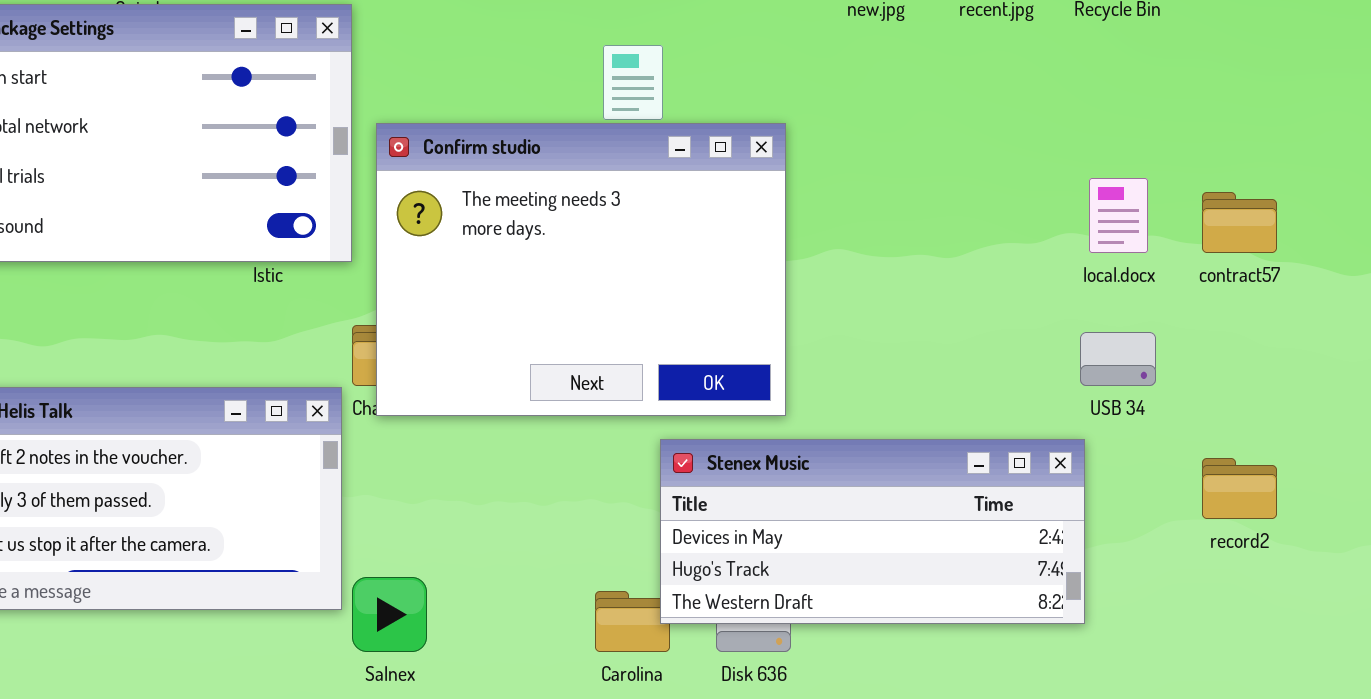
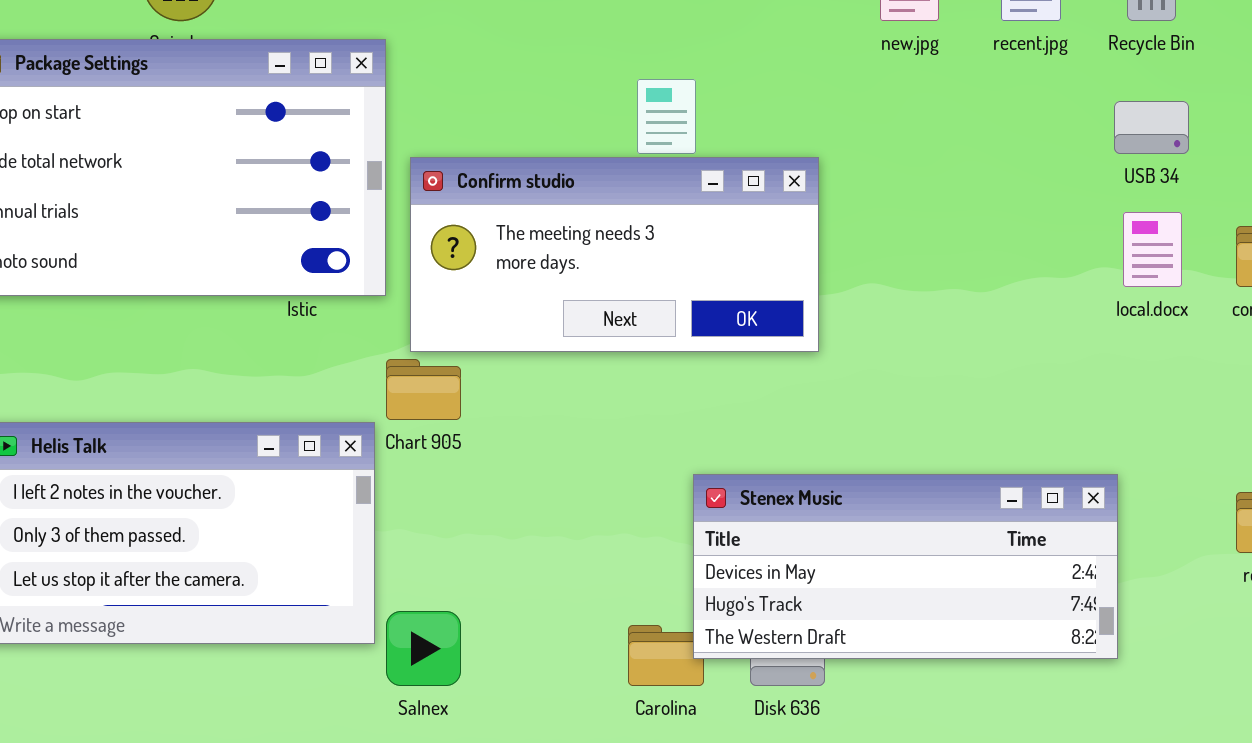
Confirm studio: [376,123,786,416] -> [410,157,819,352], resized
USB 34: [1080,332,1156,386] -> [1114,101,1189,154], moved

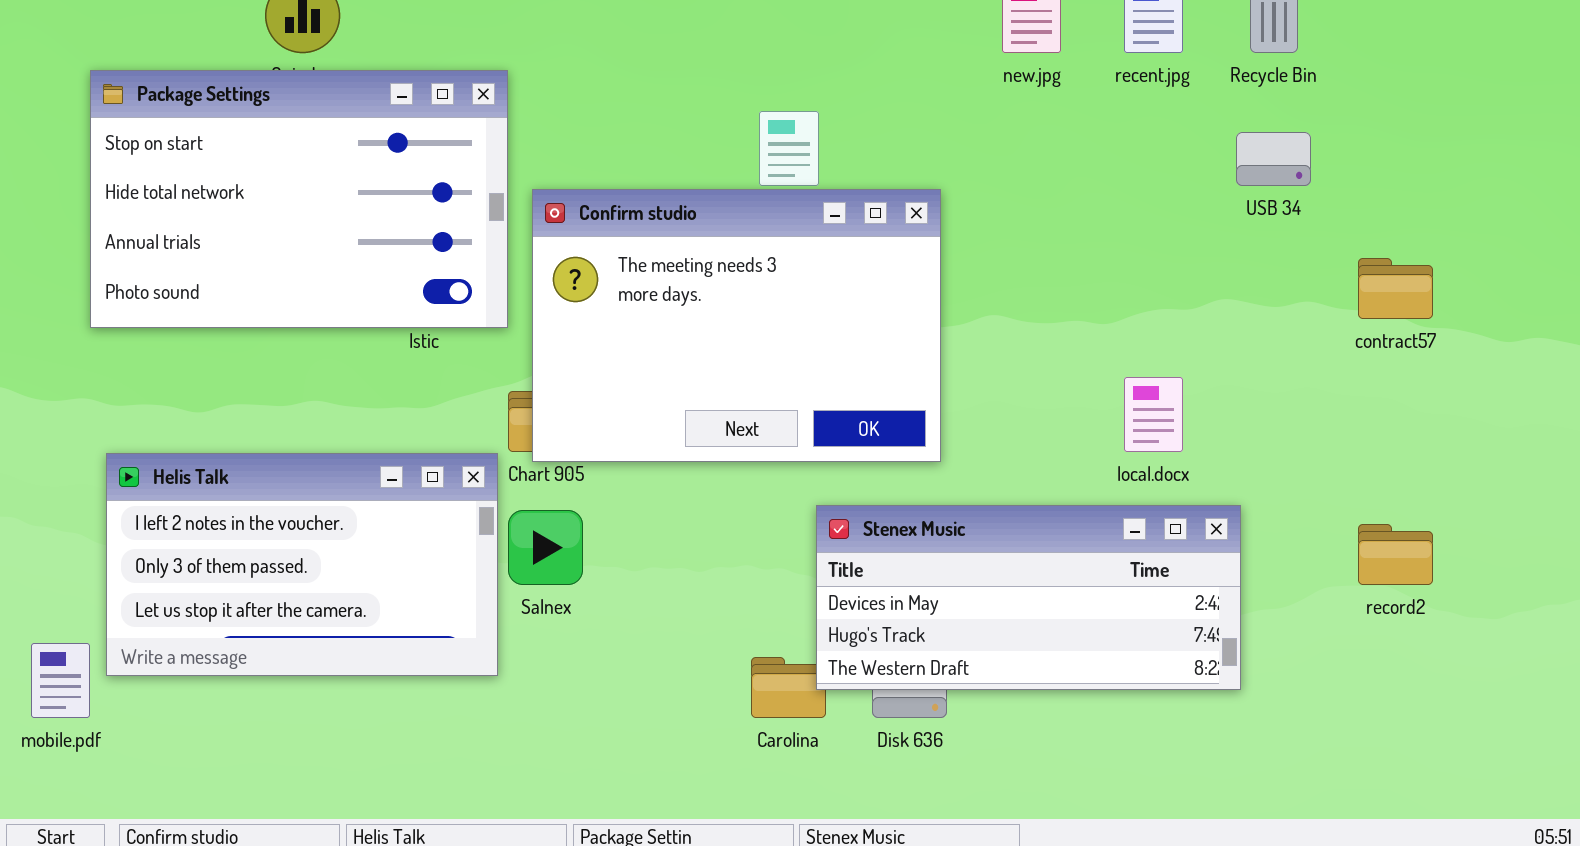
Confirm studio: [410,157,819,352] -> [532,189,941,462], resized
local.docx: [1123,212,1182,287] -> [1124,377,1183,452], moved
Salnex: [386,611,461,686] -> [508,510,583,585], moved

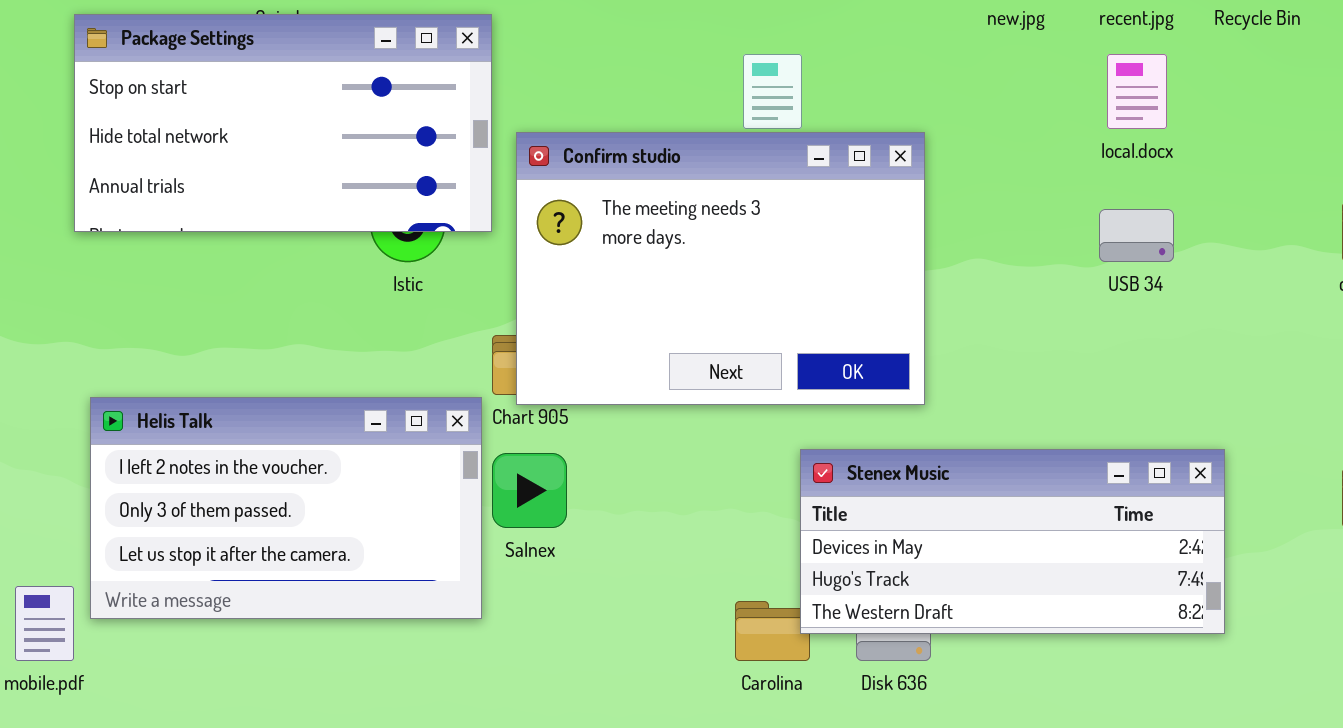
Package Settings: [90,70,508,328] -> [74,14,492,232], resized
USB 34: [1236,132,1311,186] -> [1099,209,1174,262], moved
local.docx: [1124,377,1183,452] -> [1107,54,1167,129], moved

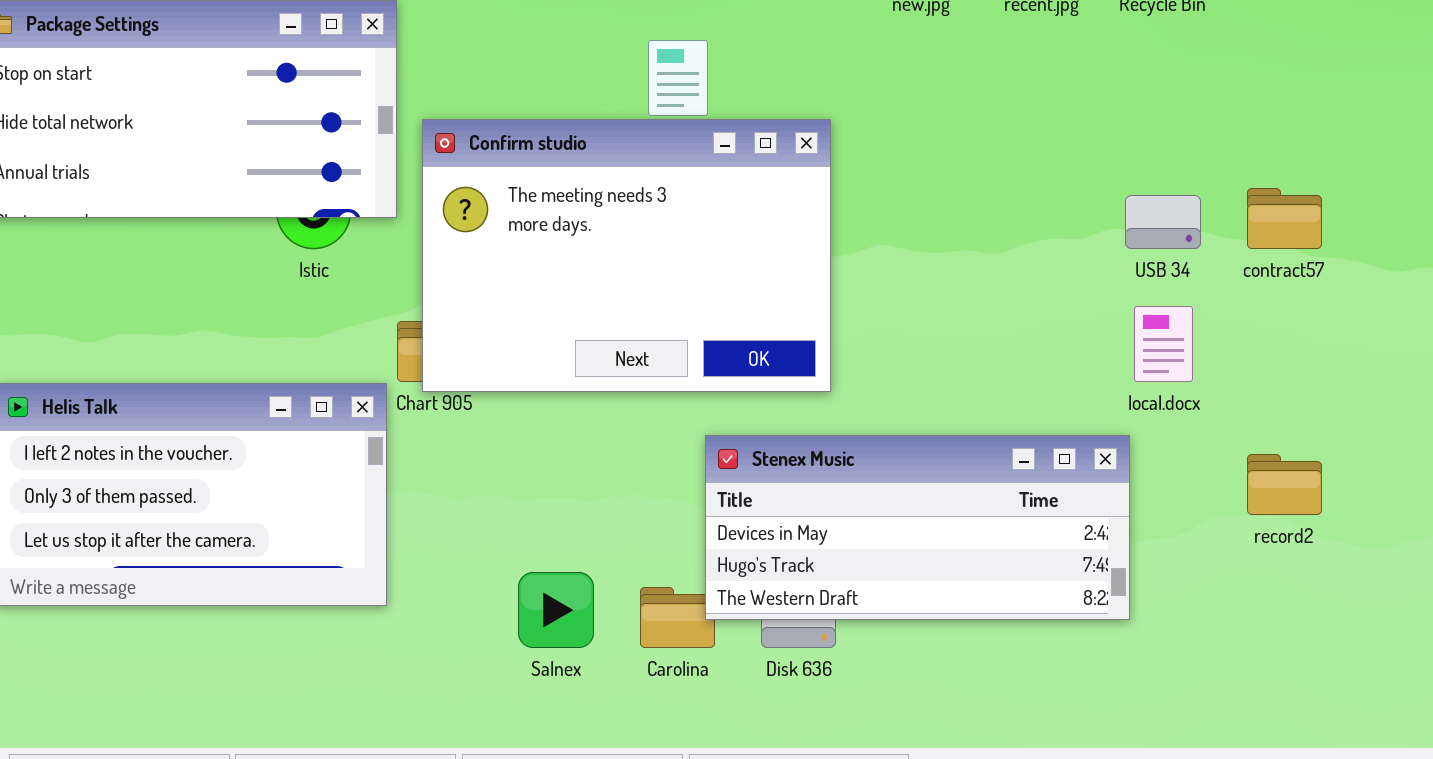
local.docx: [1107,54,1167,129] -> [1134,306,1193,382], moved
USB 34: [1099,209,1174,262] -> [1125,195,1201,249], moved
Salnex: [492,453,567,528] -> [518,572,594,648], moved

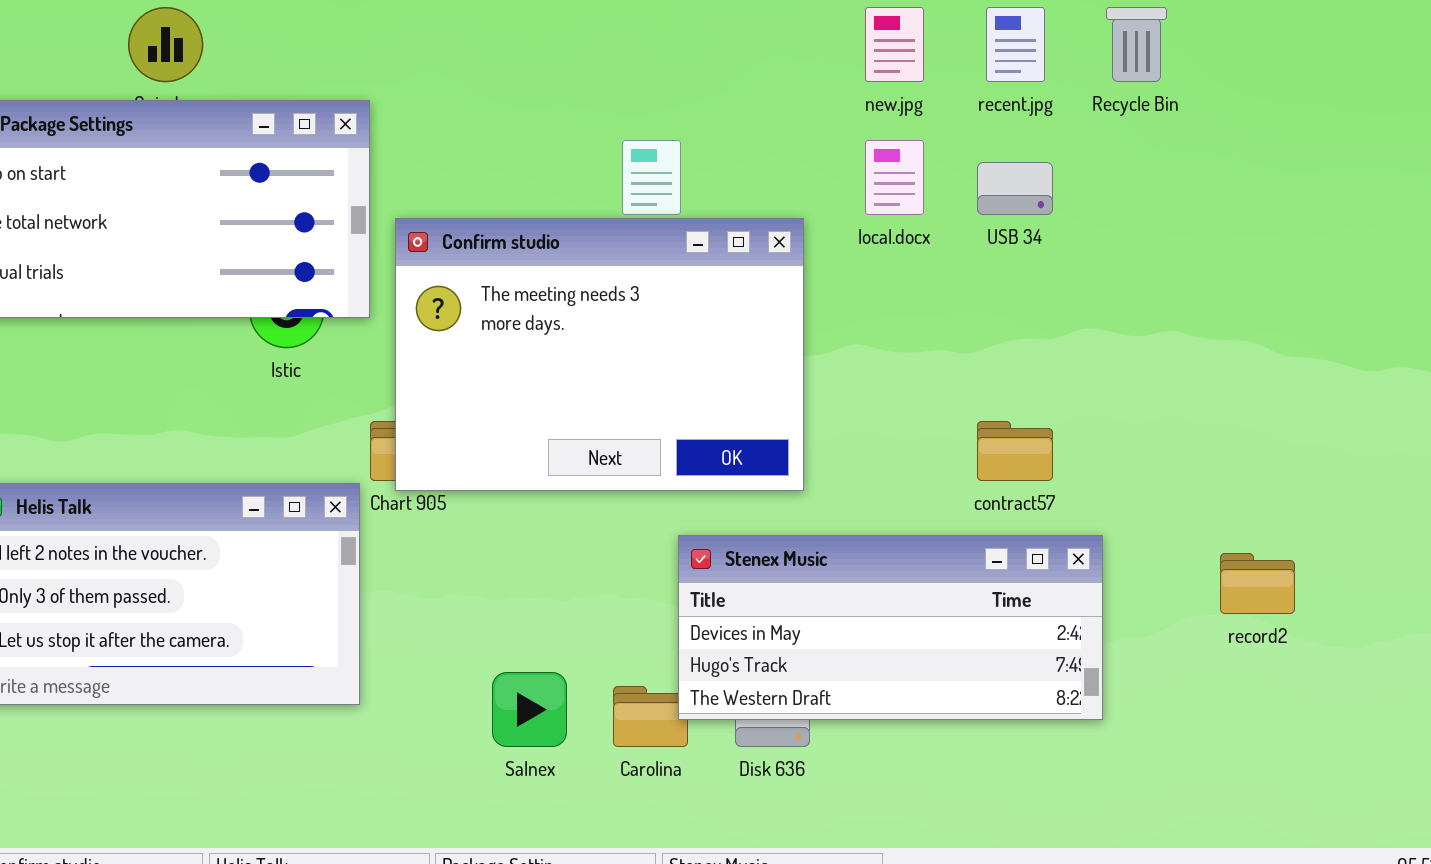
contract57: [1247,188,1322,249] -> [977,421,1053,481], moved
USB 34: [1125,195,1201,249] -> [977,162,1053,215], moved
local.docx: [1134,306,1193,382] -> [865,140,924,215], moved

